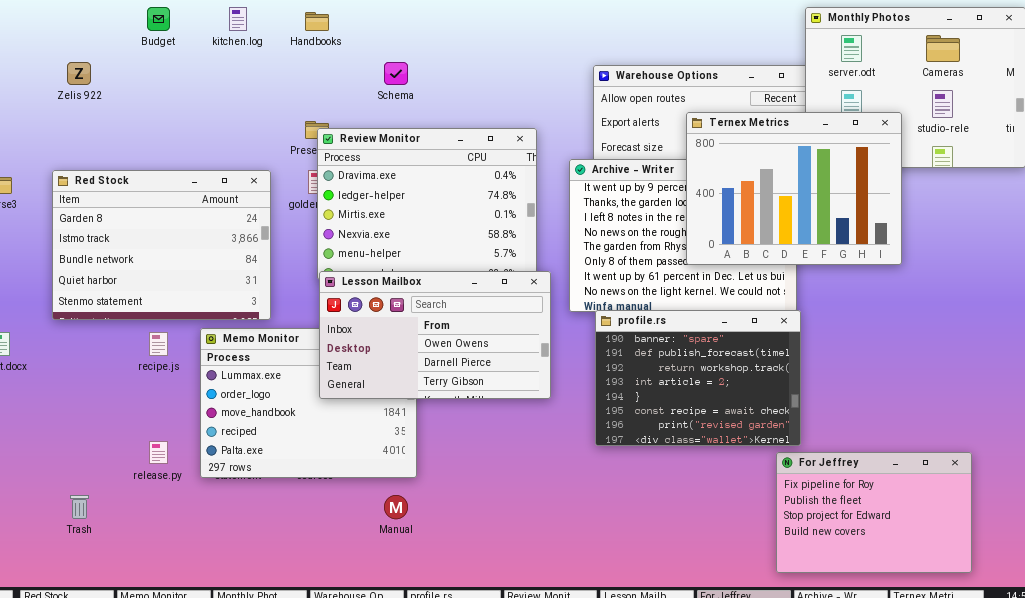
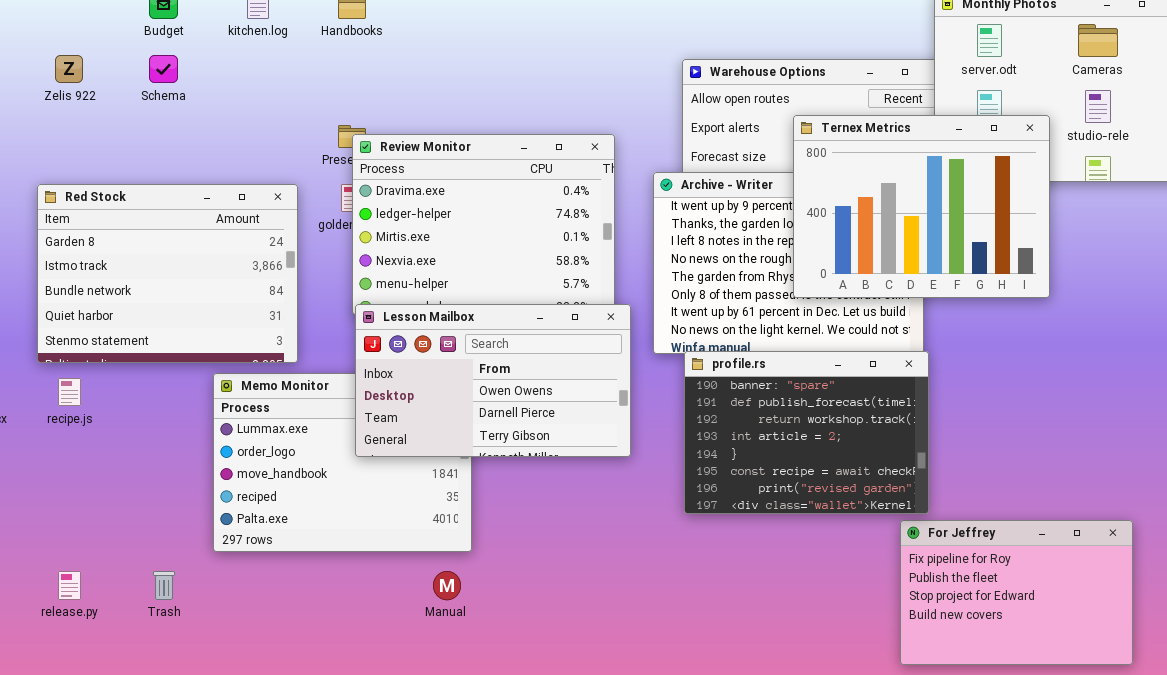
Schema: [384,62,408,85] -> [149,55,178,83], moved
recipe.js: [149,332,168,356] -> [58,378,81,406], moved
release.py: [149,441,168,464] -> [58,571,81,600], moved
Trash: [70,495,89,519] -> [153,571,175,600], moved

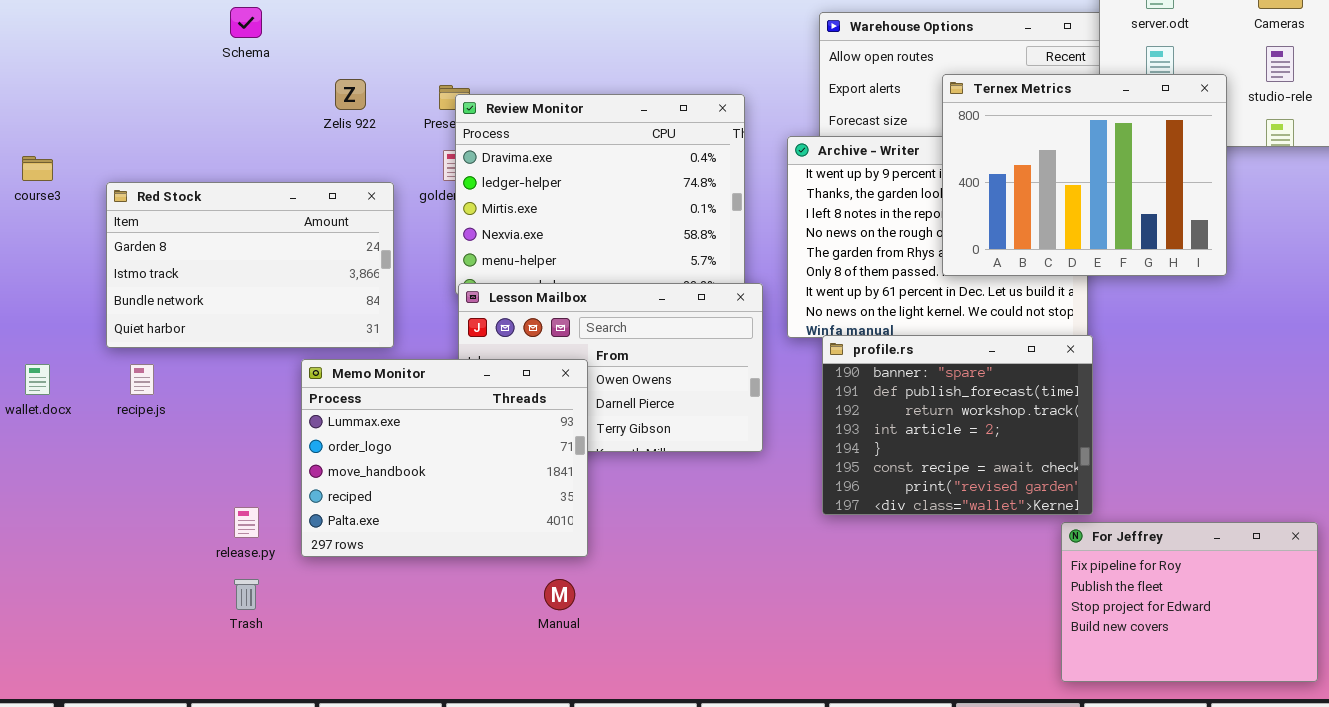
Zelis 922: [55,55,83,83] -> [335,79,366,110], moved
Red Stock: [37,184,298,363] -> [106,182,394,348], resized
Memo Monitor: [213,373,472,552] -> [301,359,588,557], raised
release.py: [58,571,81,600] -> [234,507,259,538], moved

